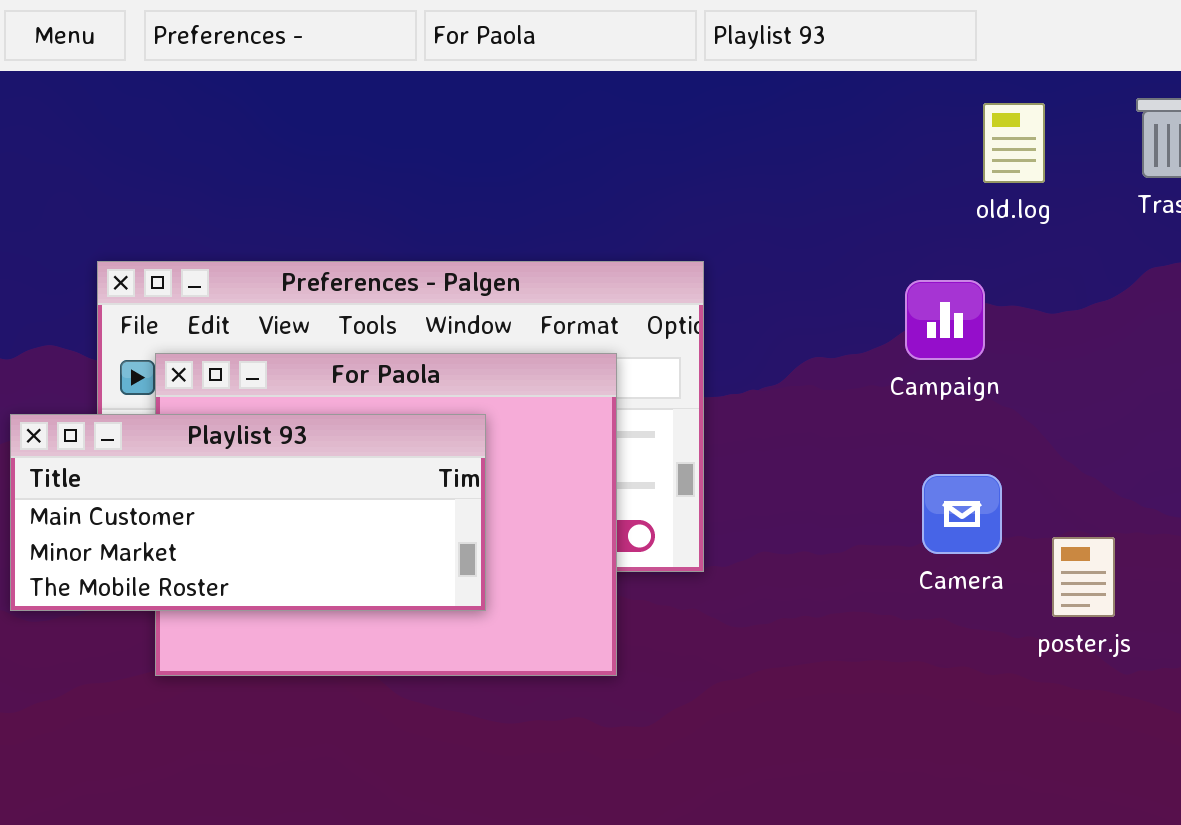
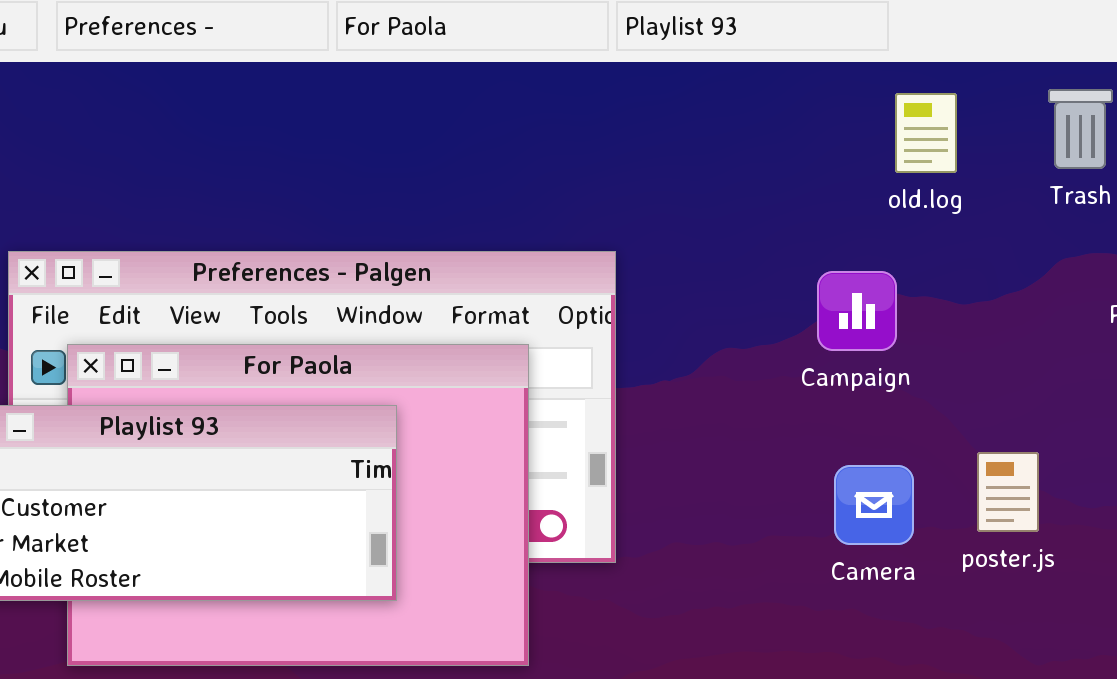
poster.js: [1052,537,1115,617] -> [977,452,1039,532], moved

